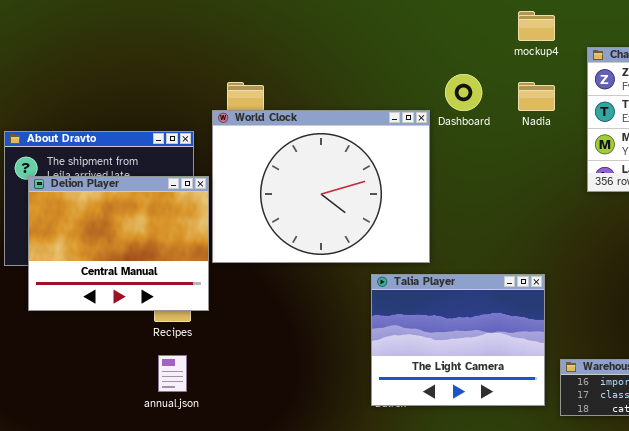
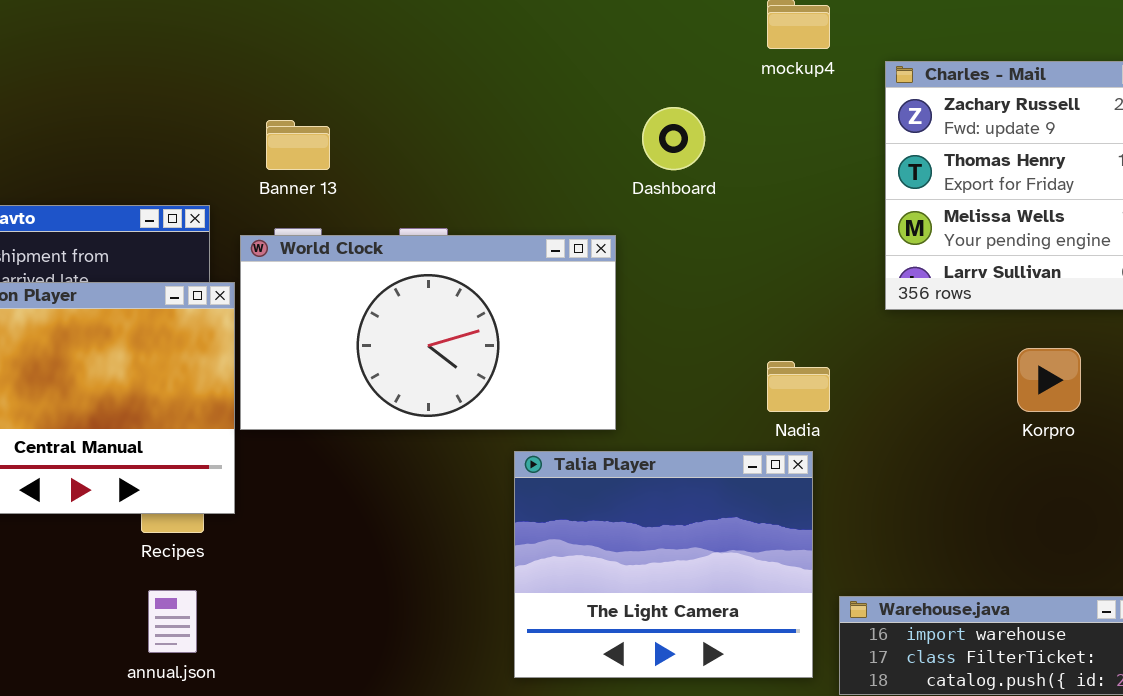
Nadia: [518,82,555,111] -> [767,361,830,412], moved
World Clock: [212,110,430,263] -> [240,235,616,430], resized

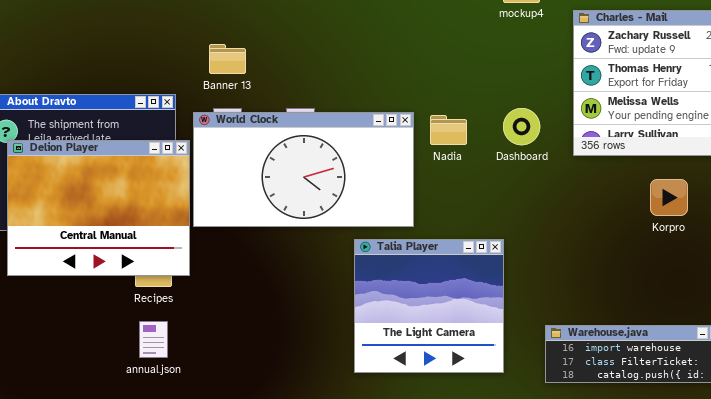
Dashboard: [642,107,705,170] -> [503,108,540,145], moved
Nadia: [767,361,830,412] -> [430,115,467,145], moved
Talia Player: [514,451,813,678] -> [354,239,504,373], resized

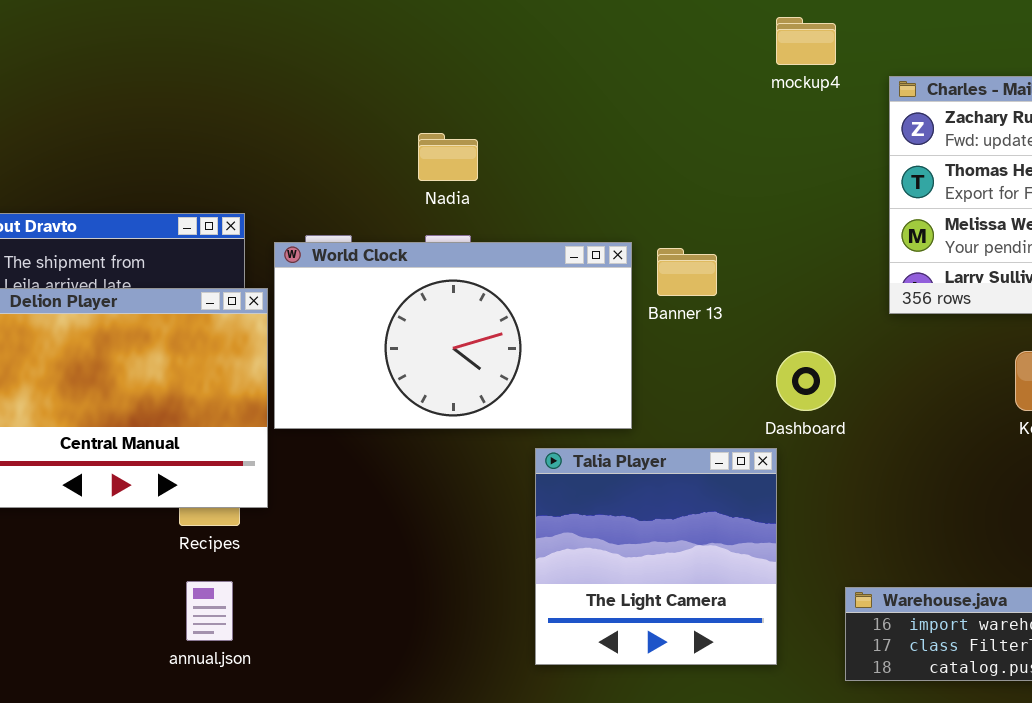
Banner 13: [209,44,246,74] -> [657,248,717,296], moved
Dashboard: [503,108,540,145] -> [776,351,836,411], moved
Nadia: [430,115,467,145] -> [418,133,478,181], moved

